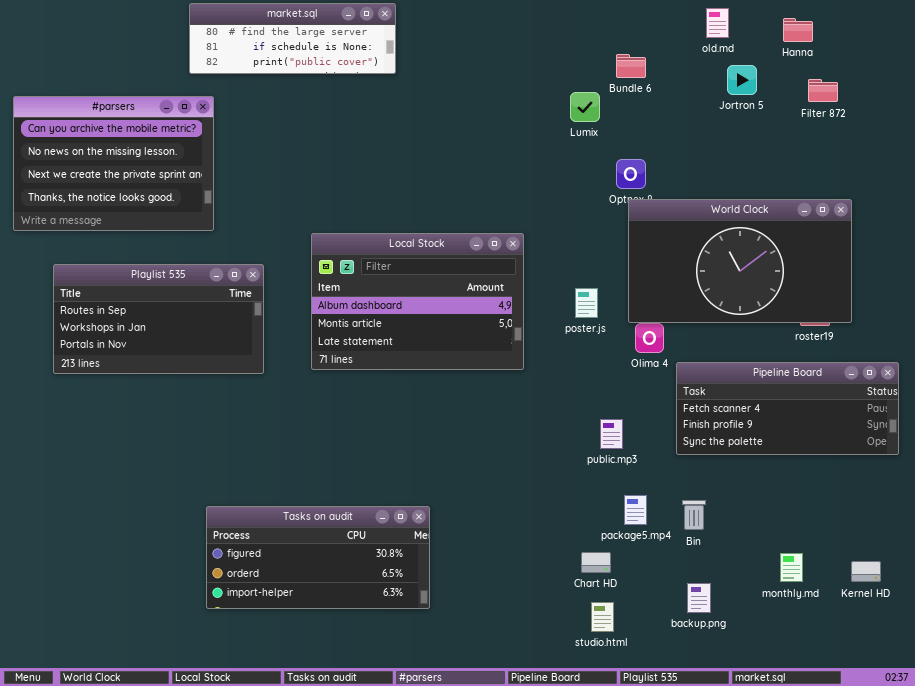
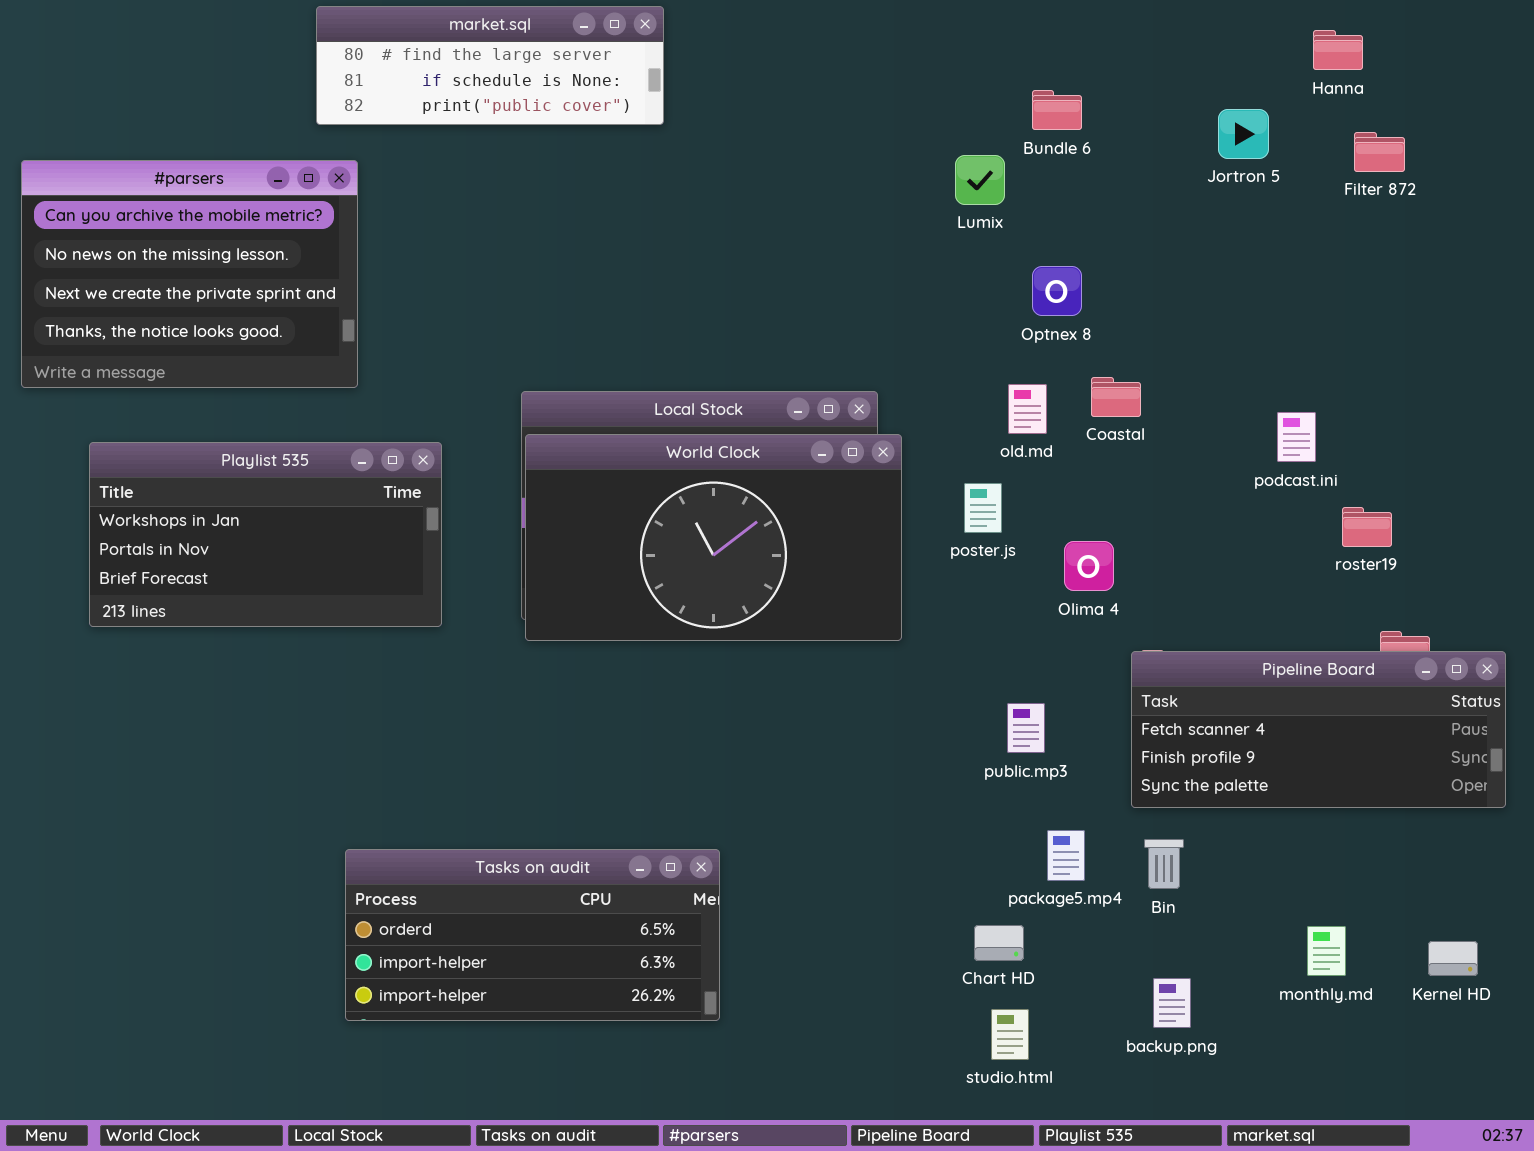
old.md: [706,8,729,38] -> [1008,384,1047,434], moved
World Clock: [628,199,852,323] -> [525,434,902,641], moved
Playlist 535: [53,264,264,374] -> [89,442,442,627], scrolled down 1 row
Pipeline Board: [676,362,899,455] -> [1131,651,1506,808], moved
Tasks on audit: [206,506,430,609] -> [345,849,720,1021], scrolled down 1 row

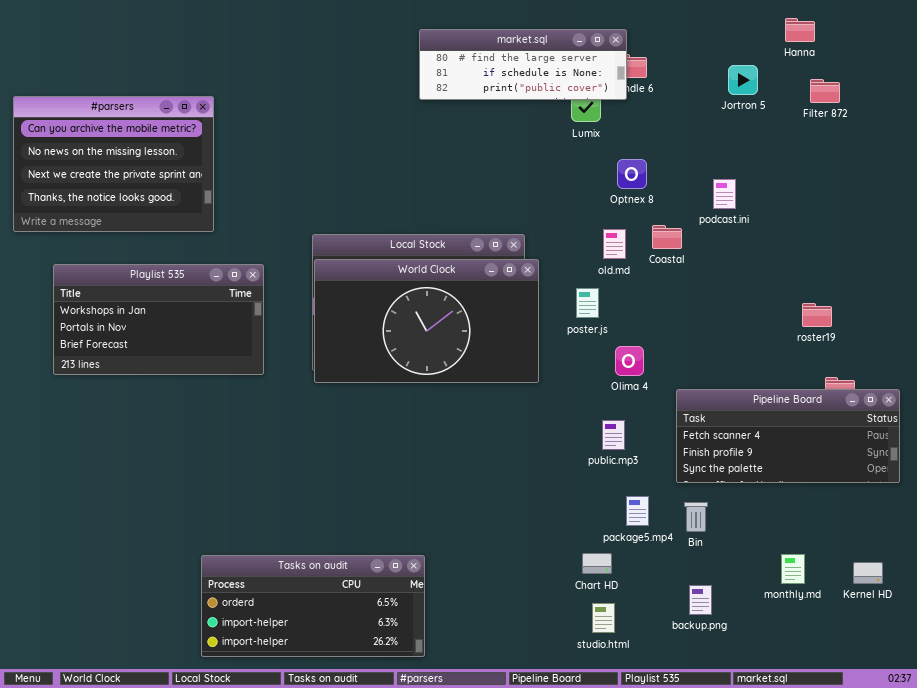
market.sql: [316,6,664,125] -> [419,29,627,100], moved
podcast.ini: [1277,412,1316,462] -> [713,179,736,209], moved
Olima 4: [1064,541,1114,591] -> [615,346,644,376], moved
Tasks on audit: [345,849,720,1021] -> [201,555,425,657], moved

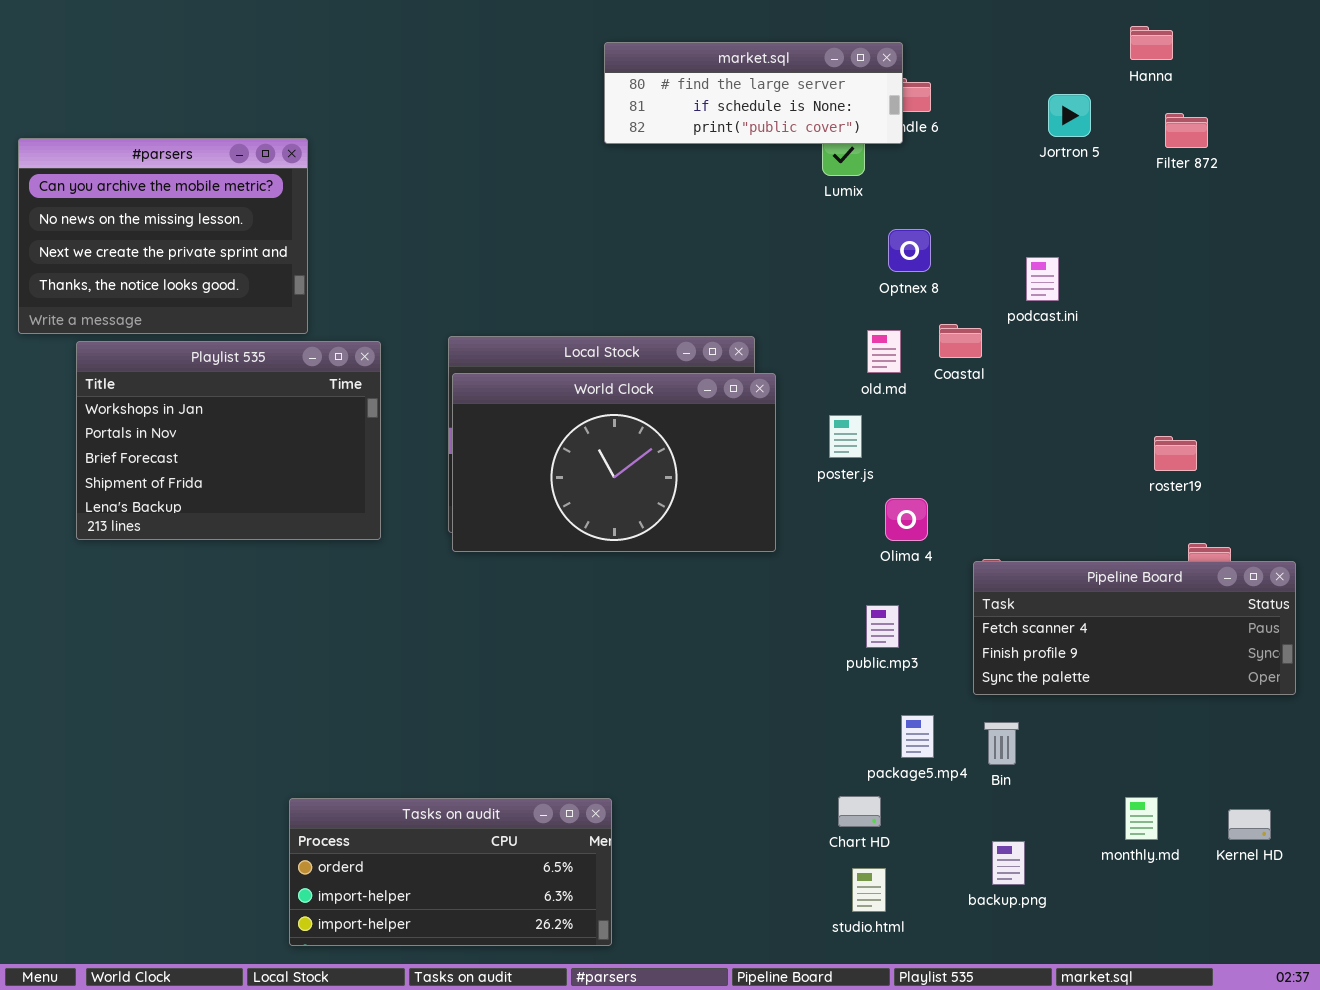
Playlist 535: [53,264,264,375] -> [76,341,381,540], resized

